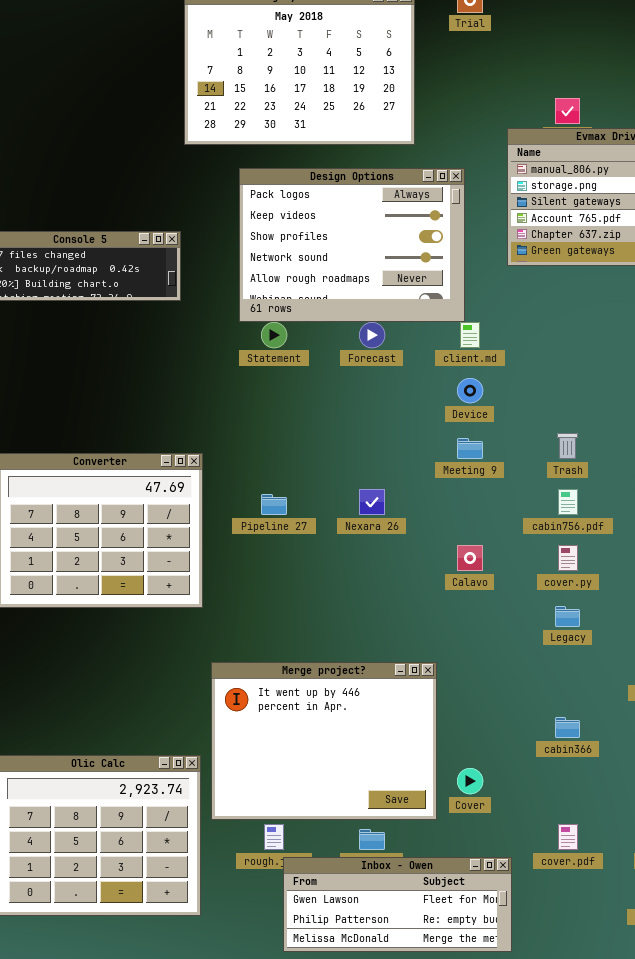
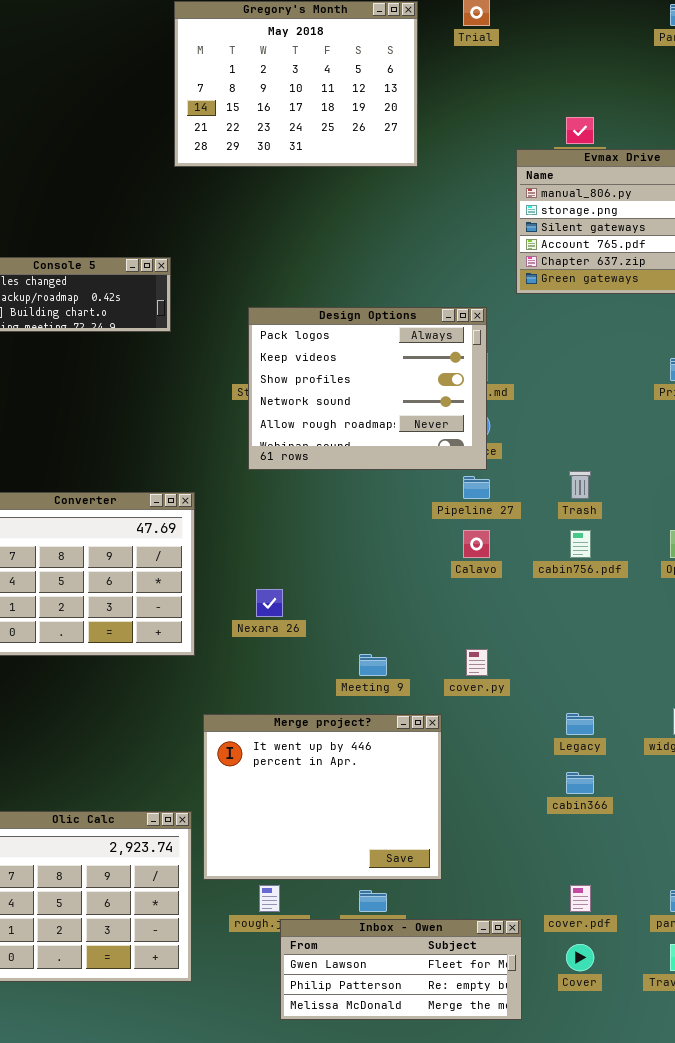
Design Options: [239,168,465,322] -> [248,307,487,470], moved
Meeting 9: [457,438,483,459] -> [359,654,387,676], moved
Nexara 26: [359,489,385,515] -> [256,589,283,617], moved
Pipeline 27: [261,494,287,515] -> [463,476,490,499], moved
Calavo: [457,545,483,571] -> [463,530,490,558], moved
cover.py: [558,545,578,571] -> [466,649,488,676], moved
Legacy: [555,606,580,627] -> [566,713,594,735], moved
Cover: [457,768,483,794] -> [566,944,594,971], moved

